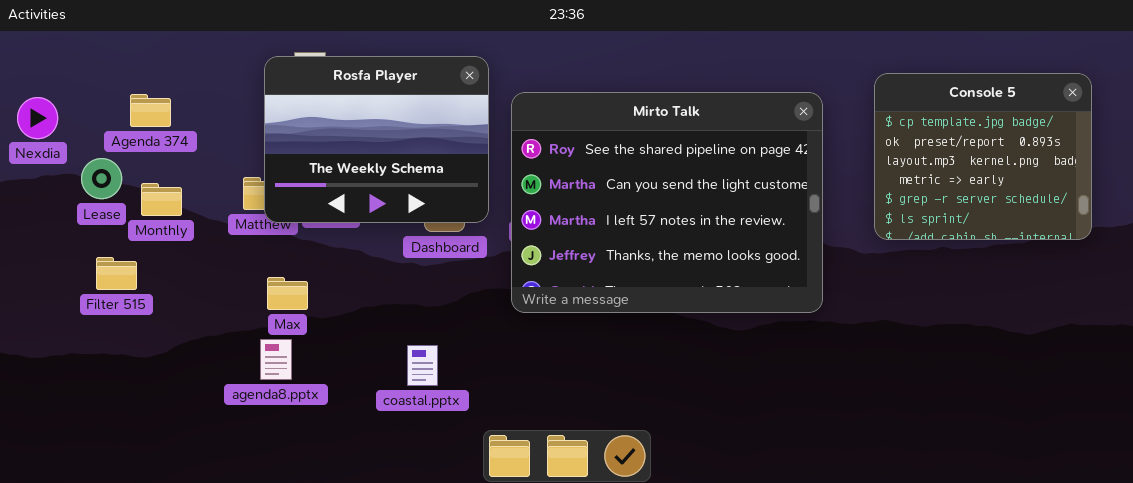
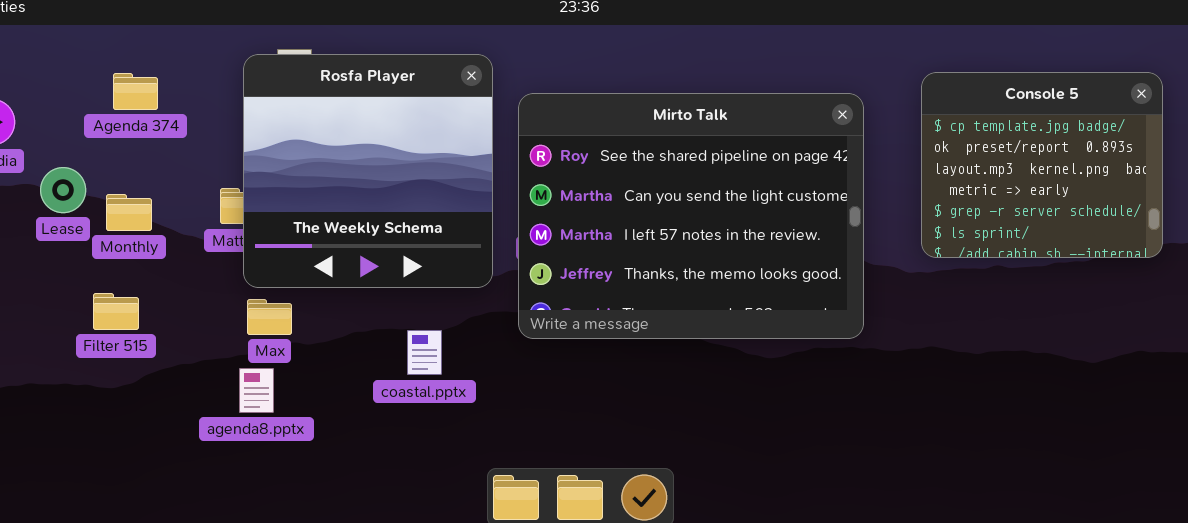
Rosfa Player: [264,56,489,223] -> [243,54,493,288], resized
Agenda 374: [130,94,171,127] -> [113,73,158,110], moved
Filter 515: [96,257,137,290] -> [93,293,139,330], moved
coastal.pptx: [407,345,438,386] -> [407,330,442,375], moved

